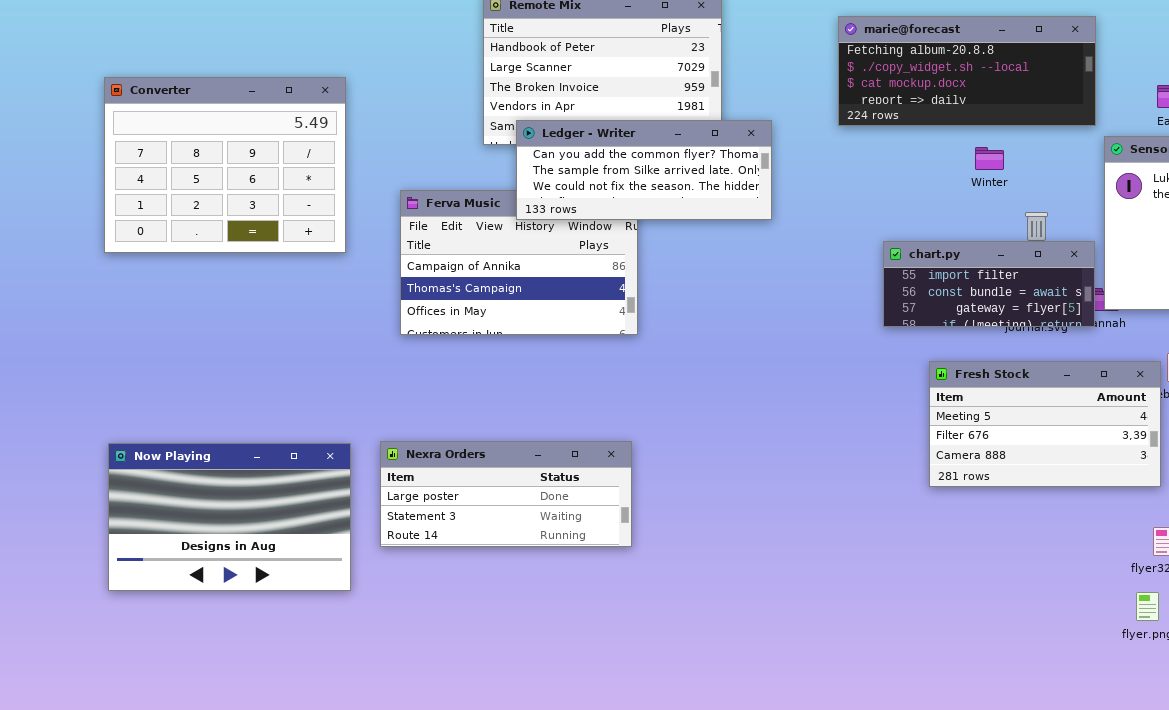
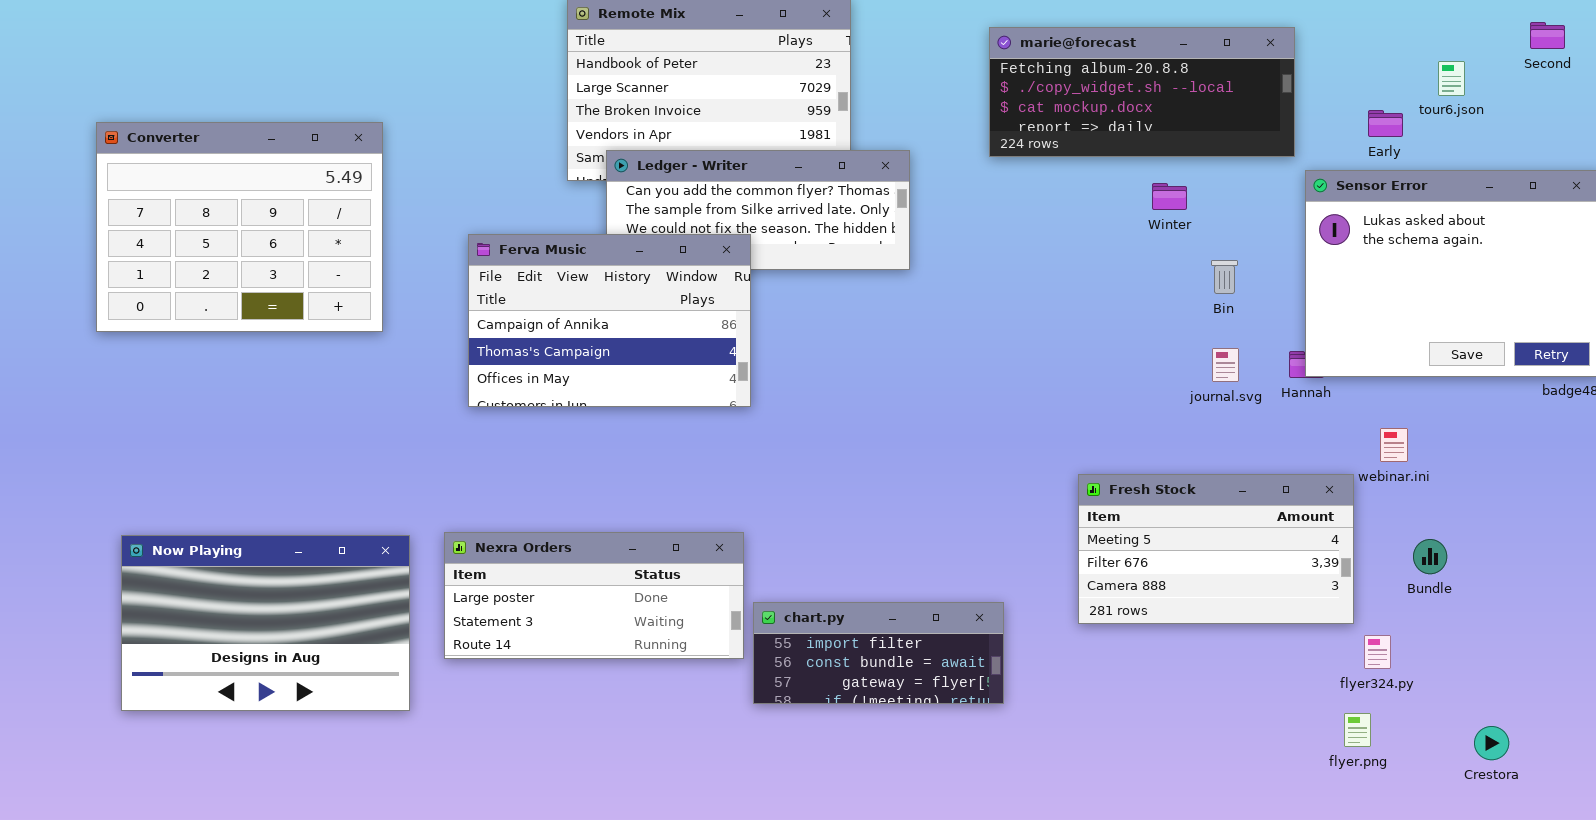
Converter: [104,77,346,253] -> [96,122,383,332], moved
Ferva Music: [400,190,638,335] -> [468,234,751,407], raised
chart.py: [883,241,1095,327] -> [753,602,1004,704], moved
Fresh Stock: [929,361,1161,487] -> [1078,474,1354,624], moved

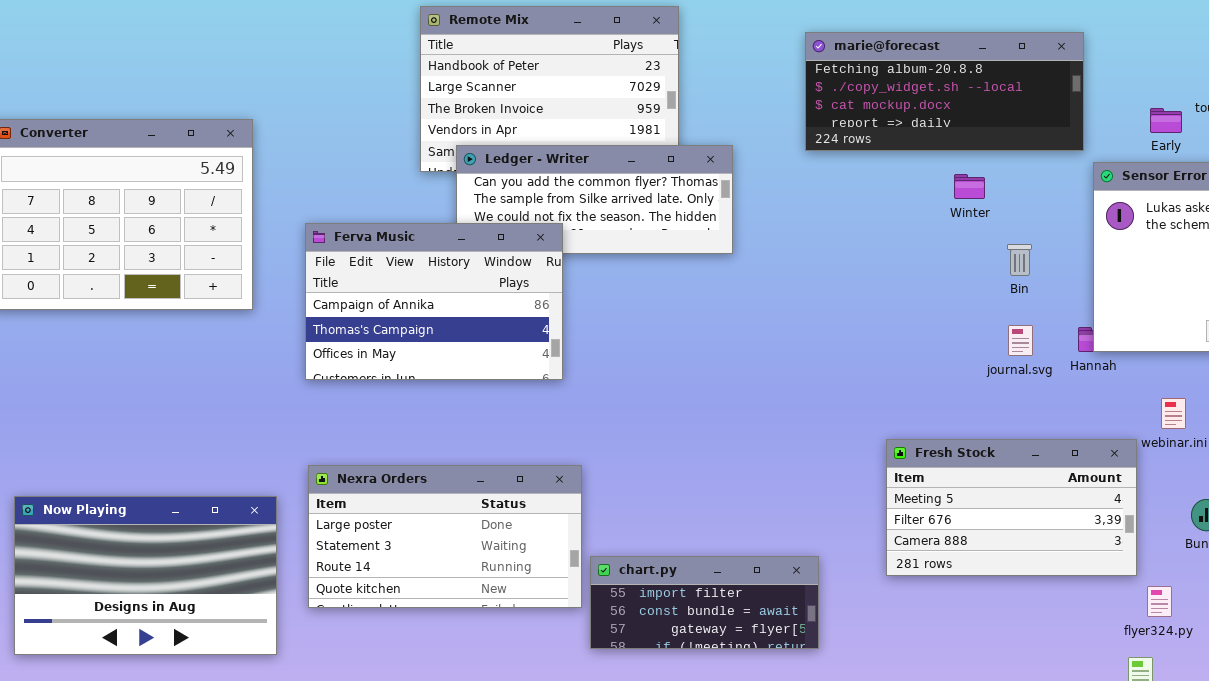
Ferva Music: [468,234,751,407] -> [305,223,563,380], moved
Nexra Orders: [444,532,744,659] -> [308,465,582,608], resized

